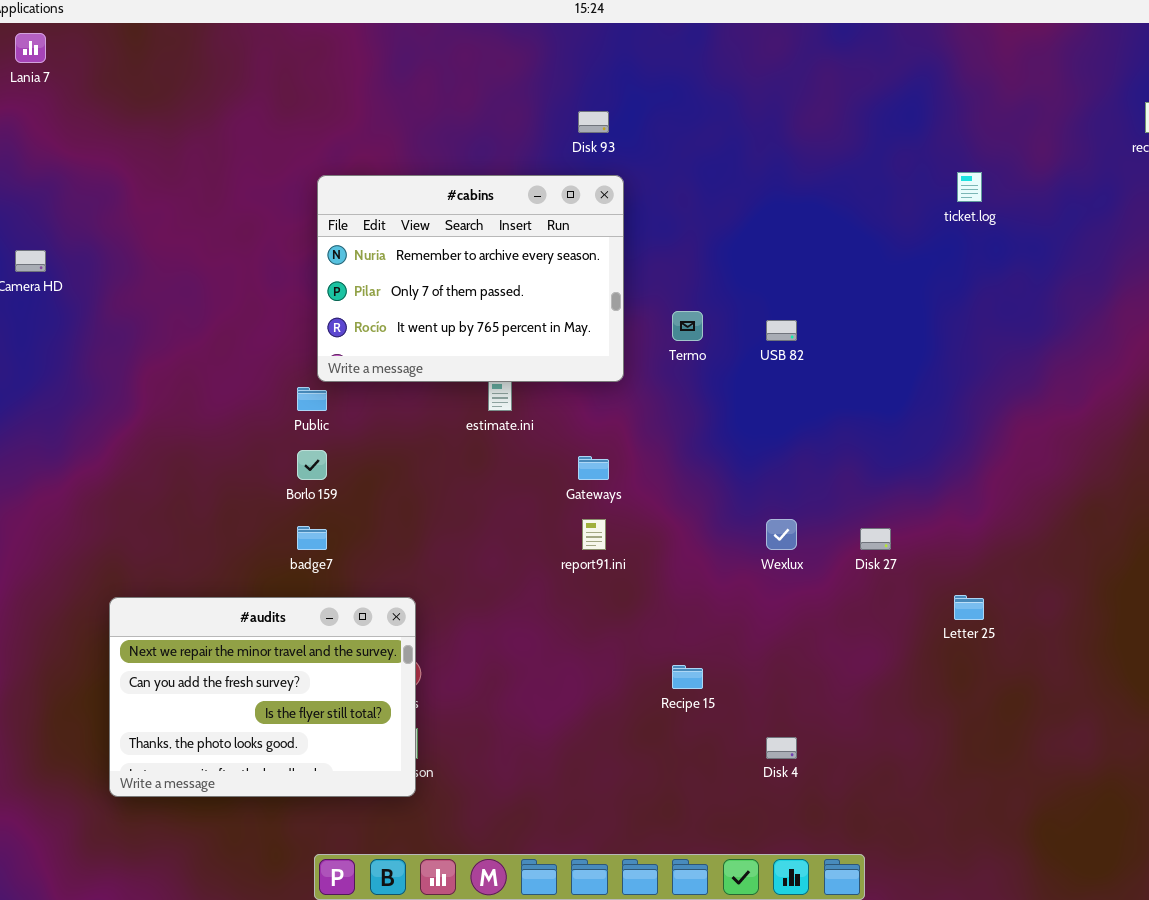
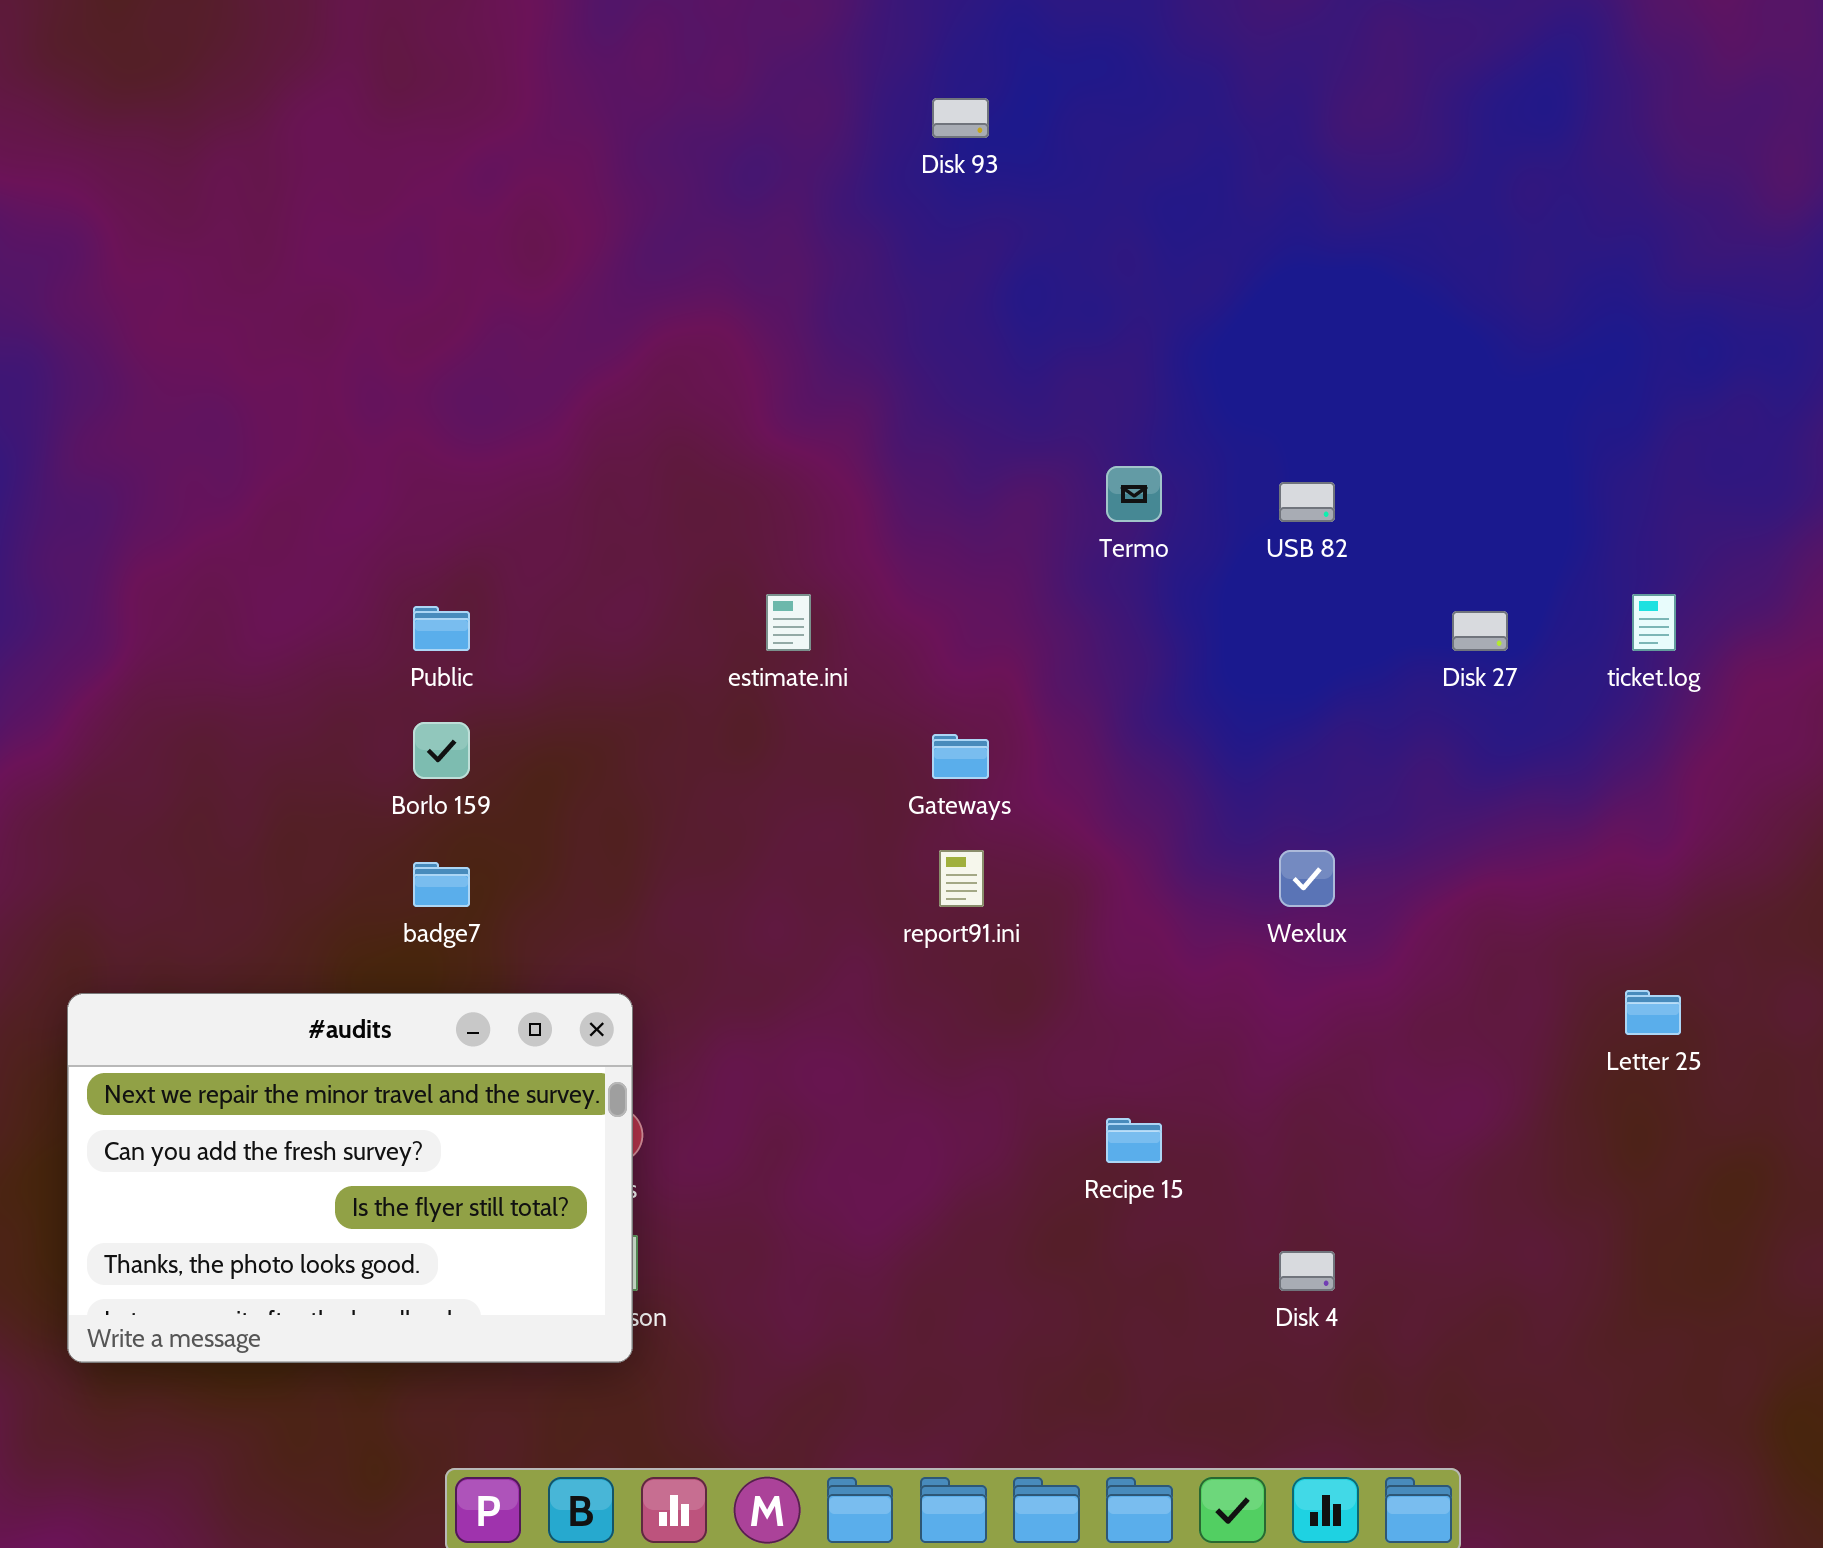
ticket.log: [957,172,982,202] -> [1632,594,1676,651], moved
#cabins: [317,175,624,382] -> none, closed
Disk 27: [860,528,891,550] -> [1452,611,1508,651], moved

